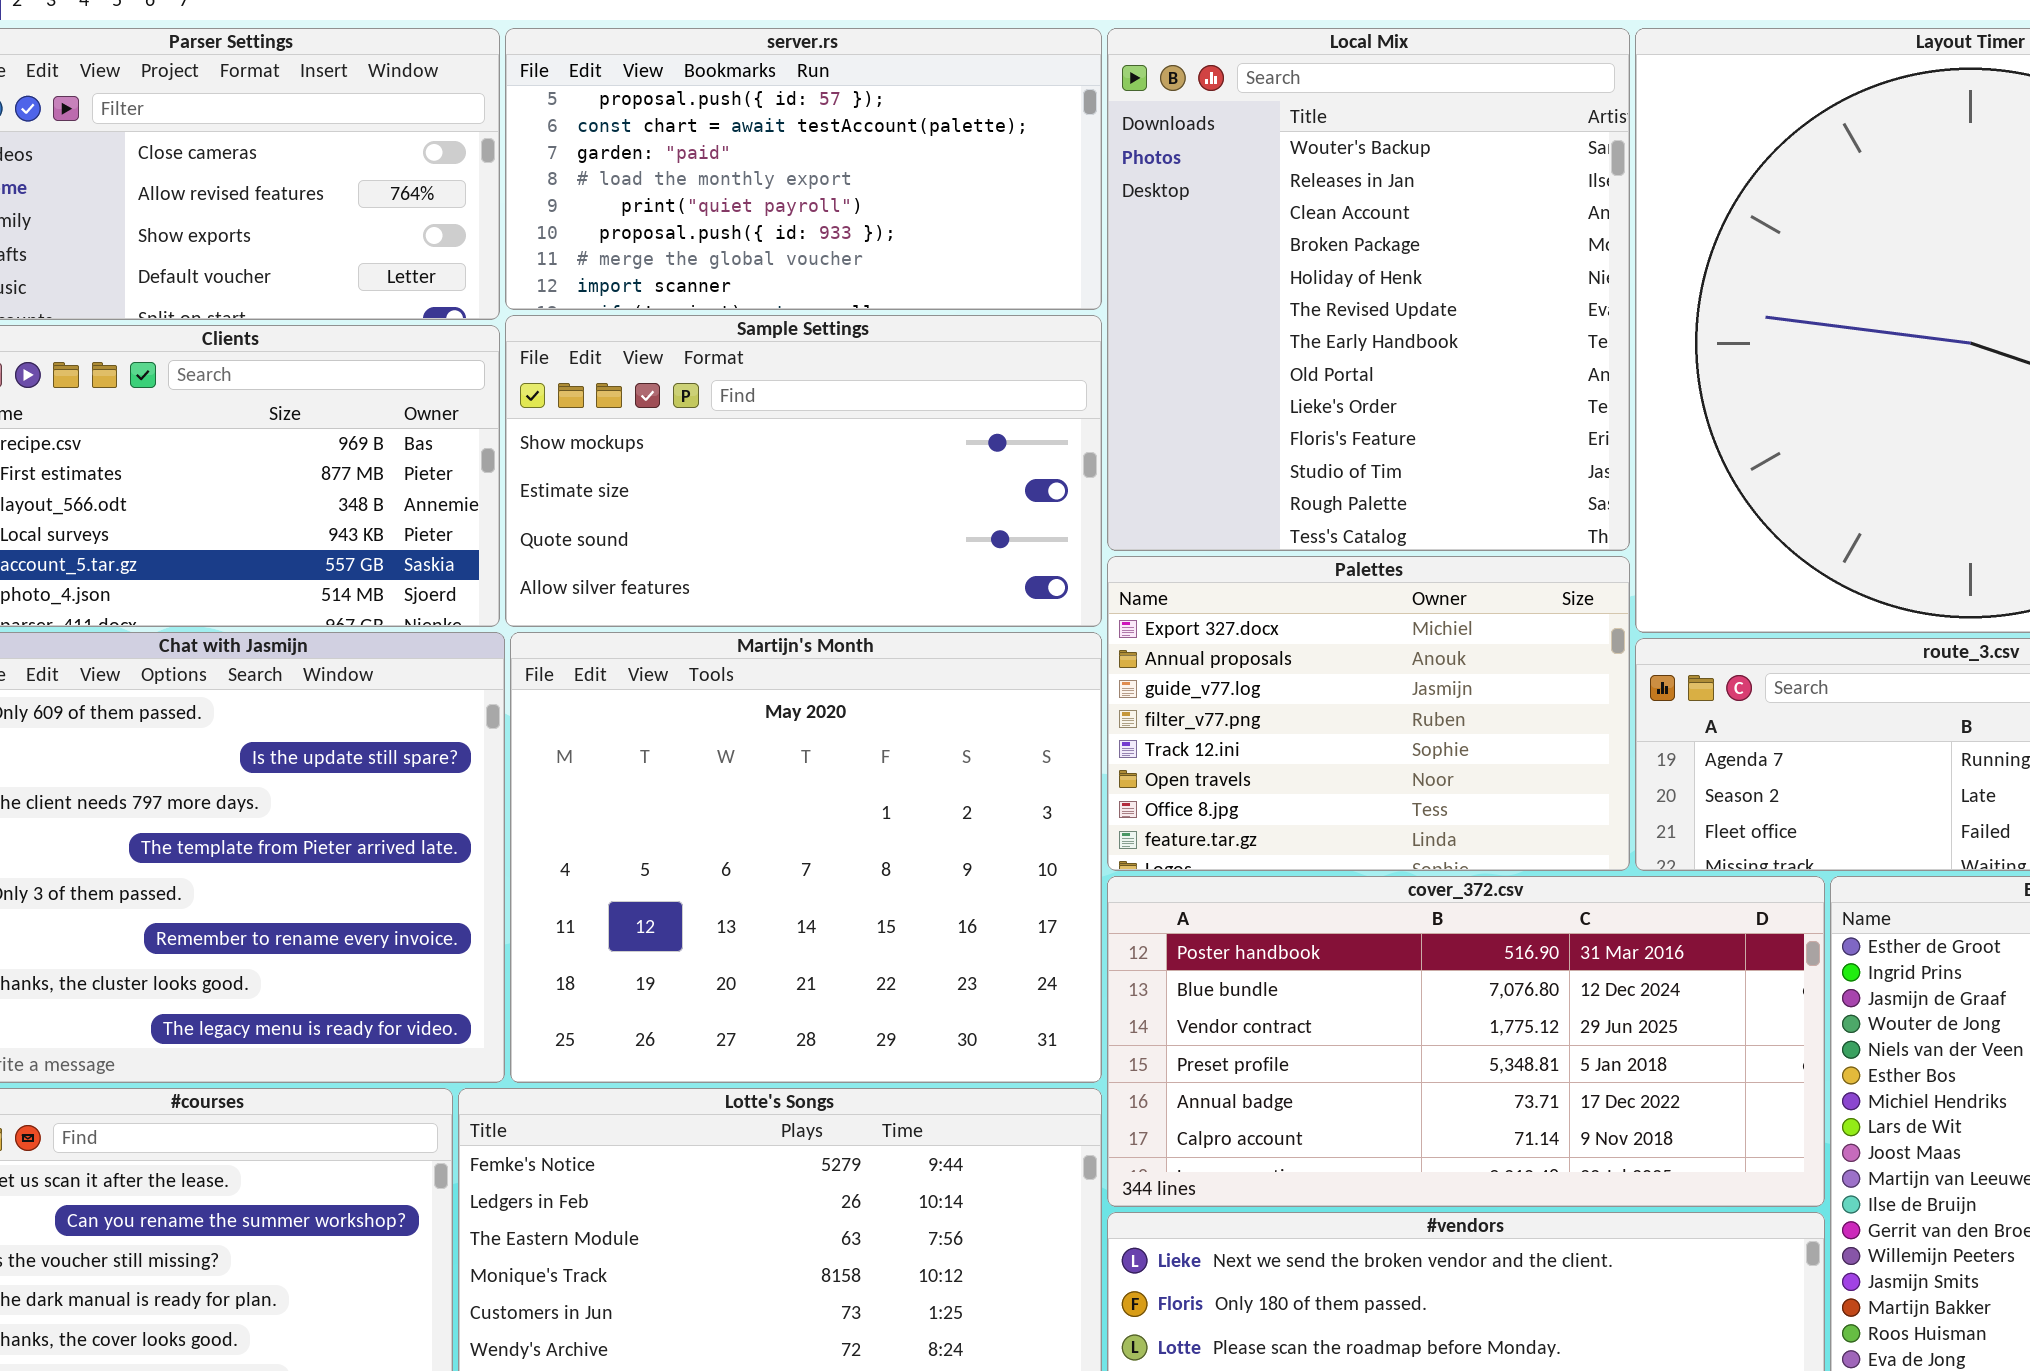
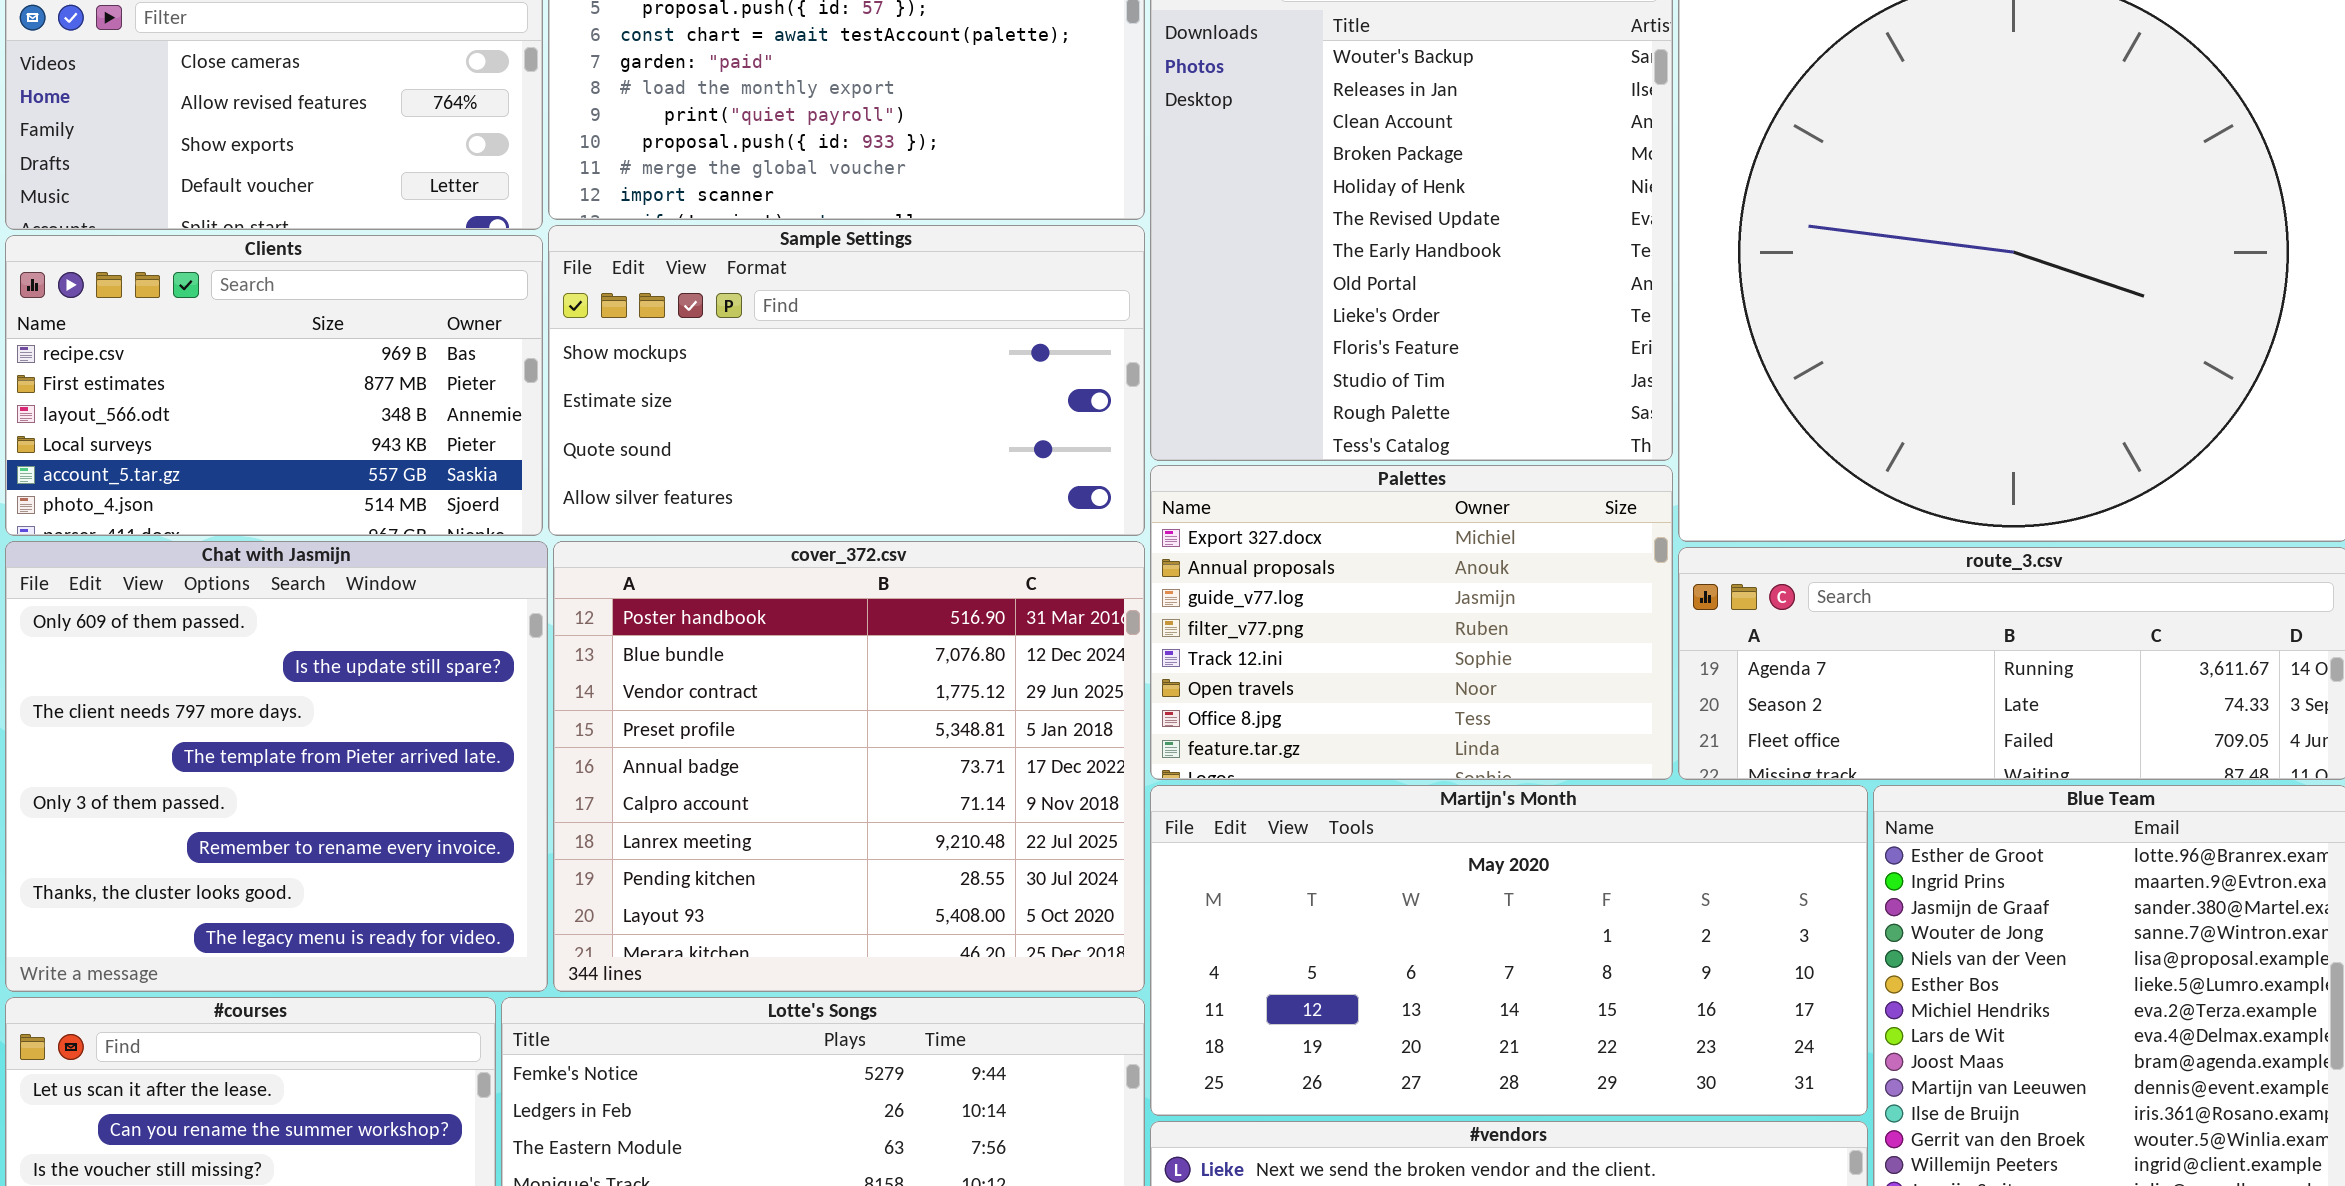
Martijn's Month: [510,632,1102,1083] -> [1150,785,1868,1116], moved, resized
cover_372.csv: [1107,876,1825,1207] -> [553,541,1145,992], moved, resized

